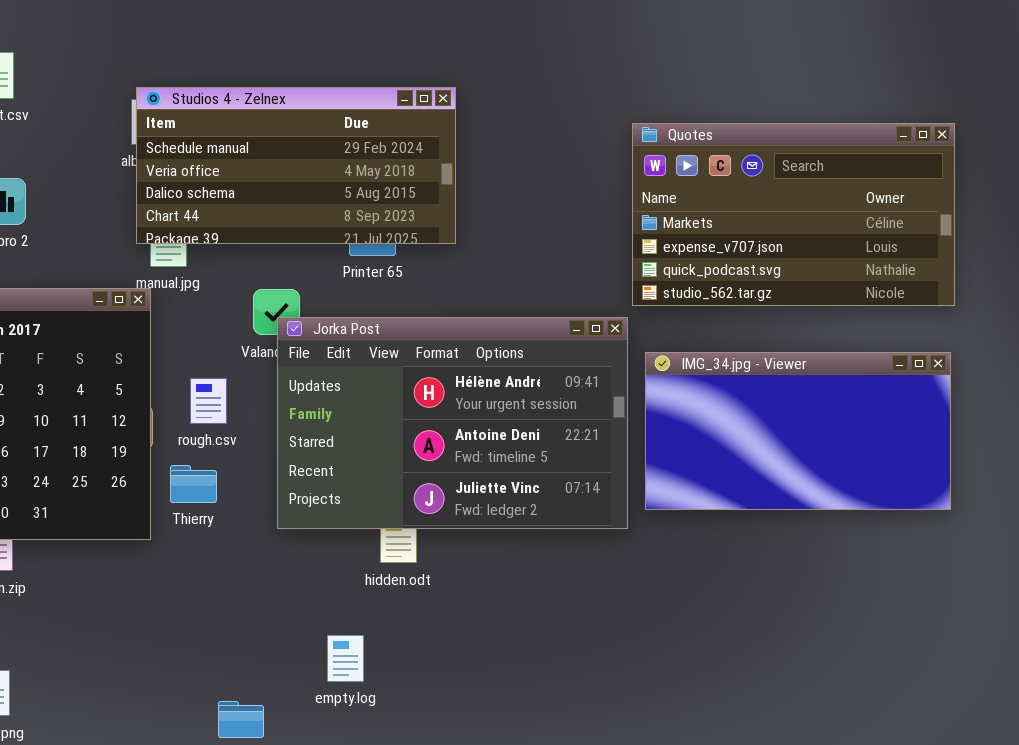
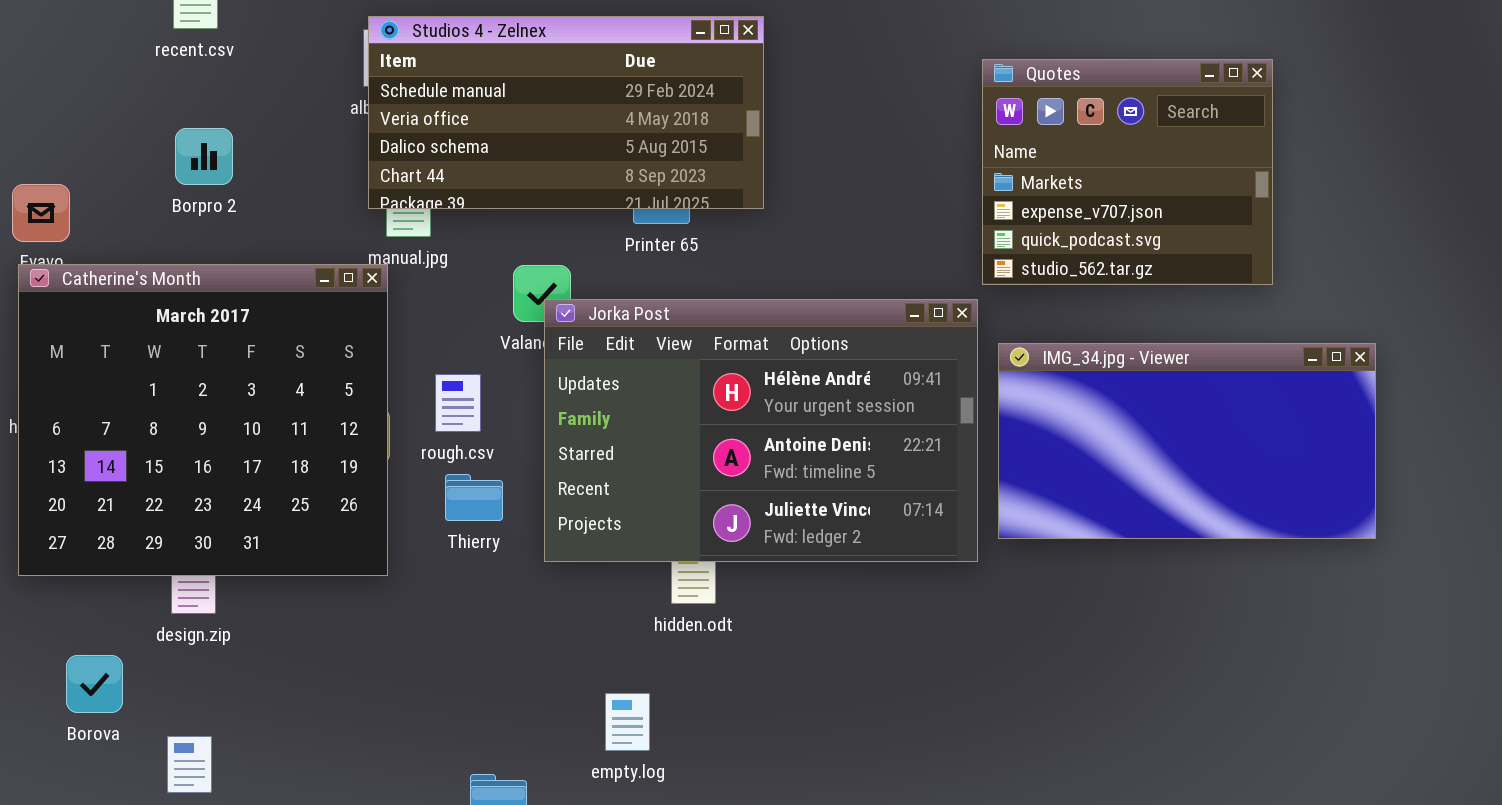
Quotes: [632,123,955,306] -> [982,59,1273,285], resized
Thierry: [170,465,217,503] -> [445,474,503,521], moved

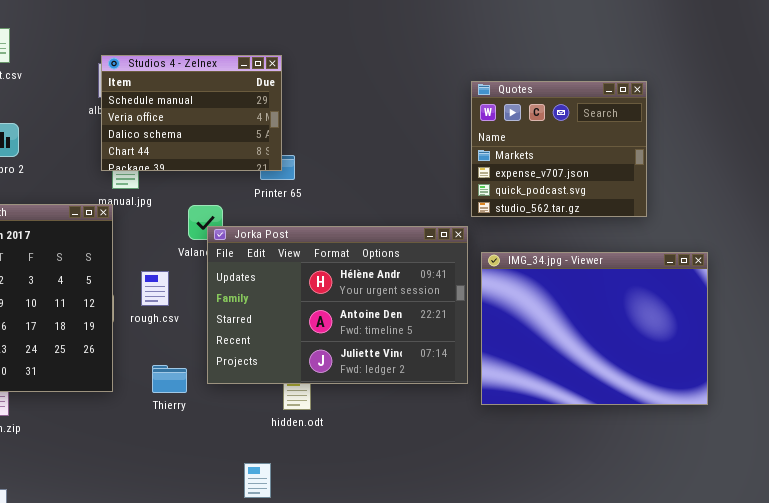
Studios 4 - Zelnex: [368,16,764,209] -> [101,55,282,171], resized
IMG_34.jpg - Viewer: [998,343,1376,539] -> [481,252,708,405], resized
Thierry: [445,474,503,521] -> [152,365,187,393], moved

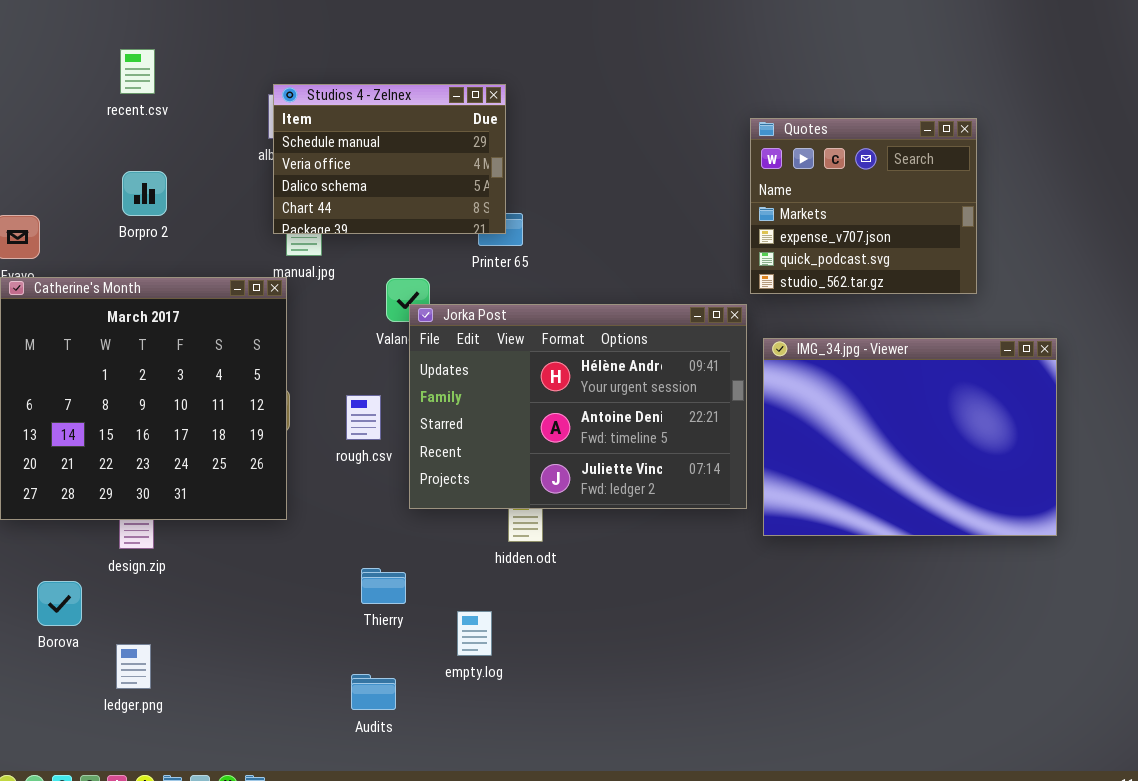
rough.csv: [141,271,169,306] -> [346,395,381,440], moved
Thierry: [152,365,187,393] -> [361,568,406,604], moved

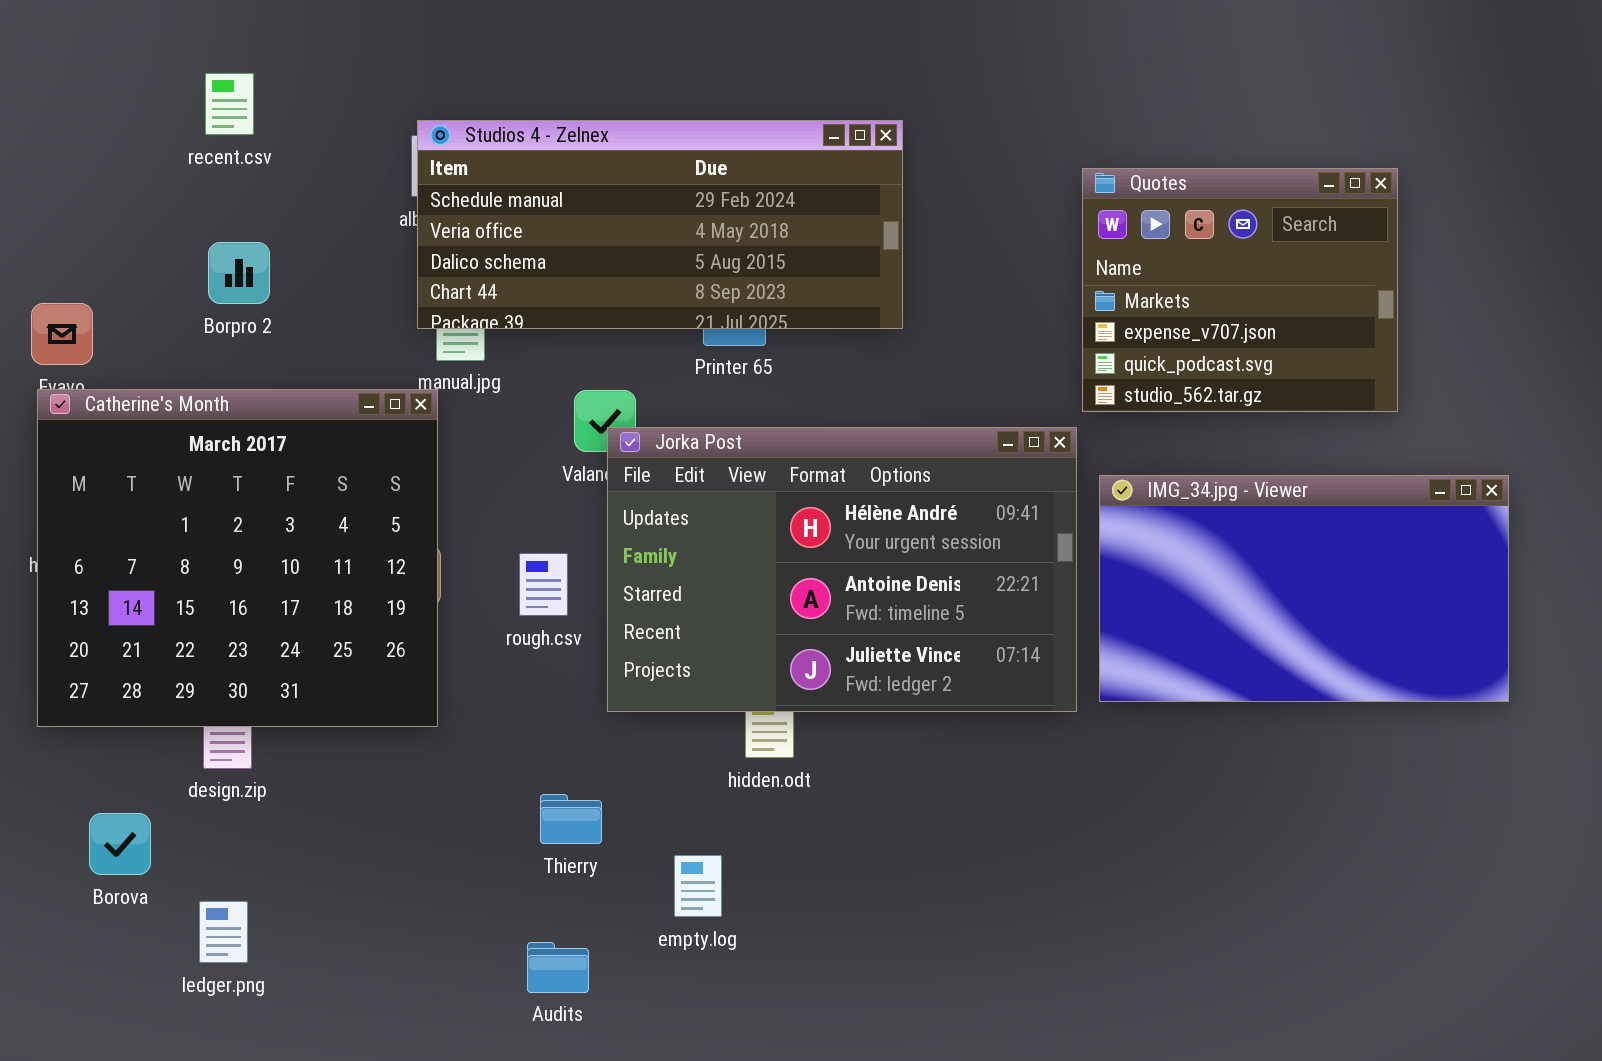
Studios 4 - Zelnex: [273,84,506,234] -> [417,120,903,329], resized
IMG_34.jpg - Viewer: [763,338,1057,536] -> [1099,475,1509,702], resized

